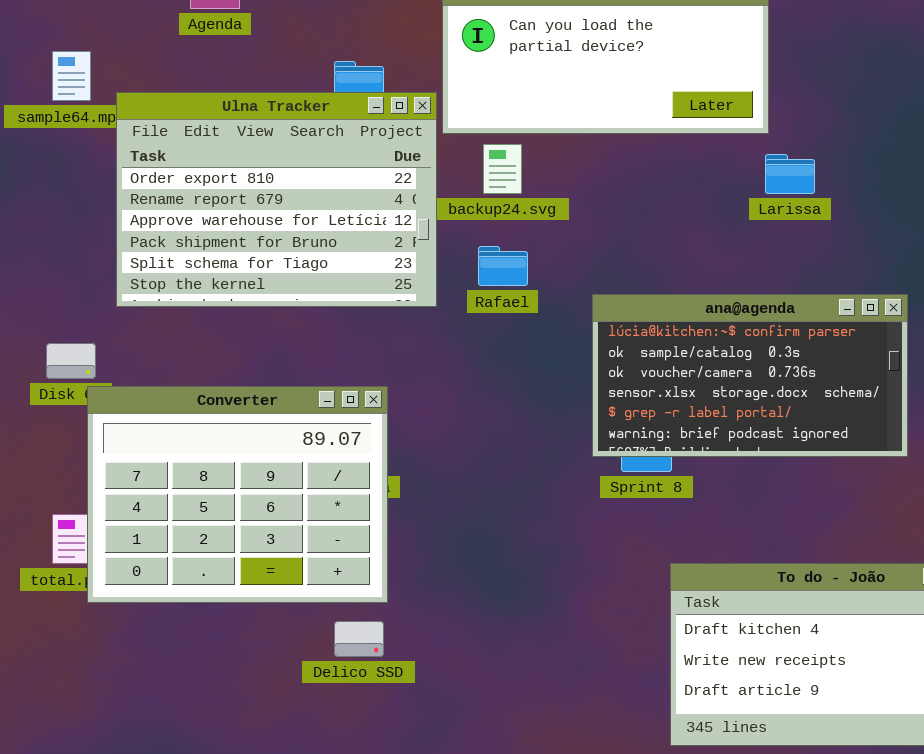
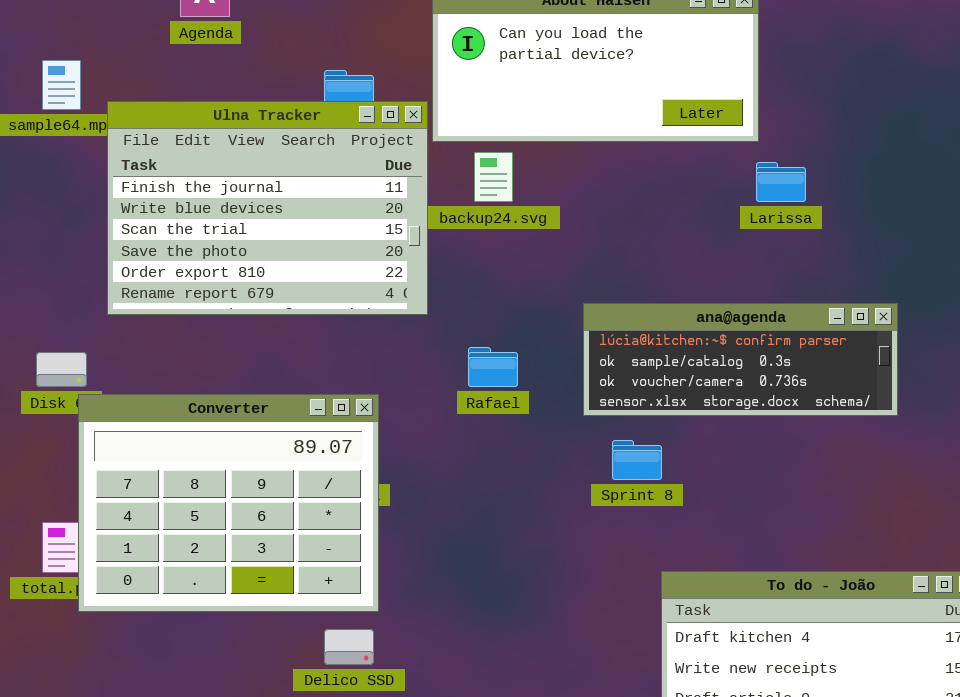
Ulna Tracker: [116,92,437,307] -> [107,101,428,315], scrolled up 4 rows
Rafael: [478,246,528,286] -> [468,347,518,387], moved
ana@agenda: [592,294,908,457] -> [583,303,898,416], resized

